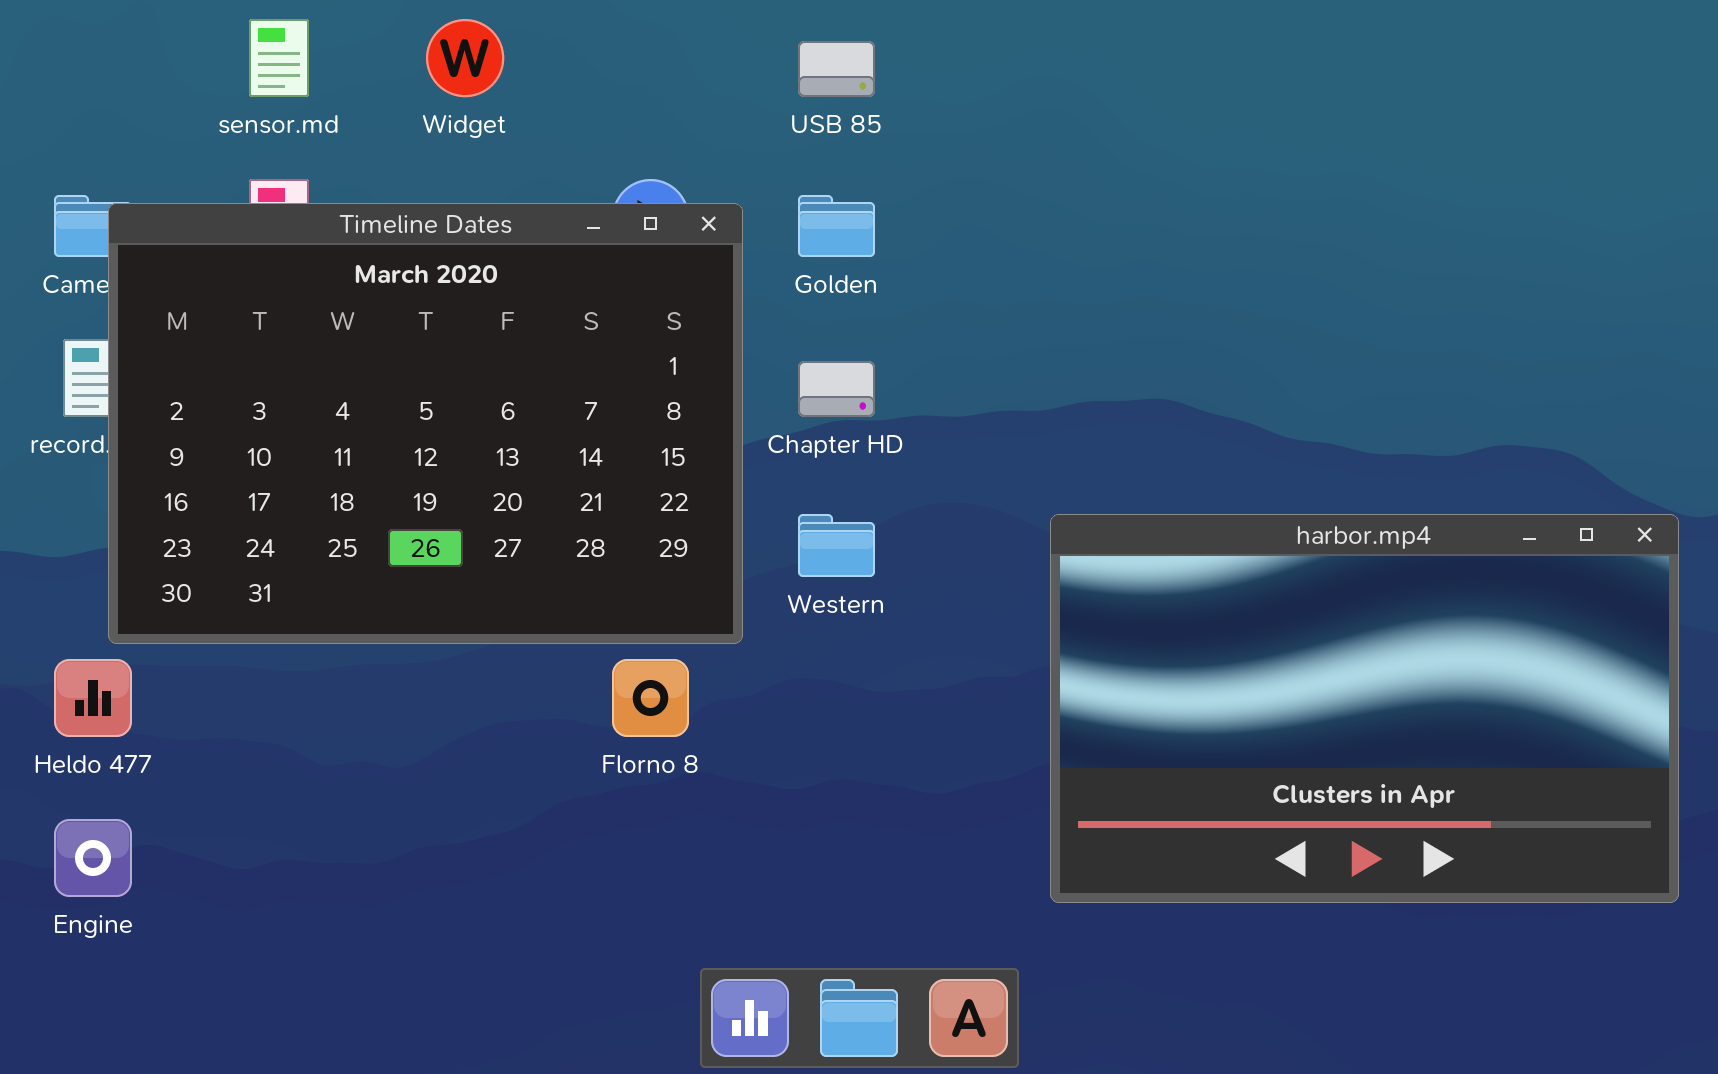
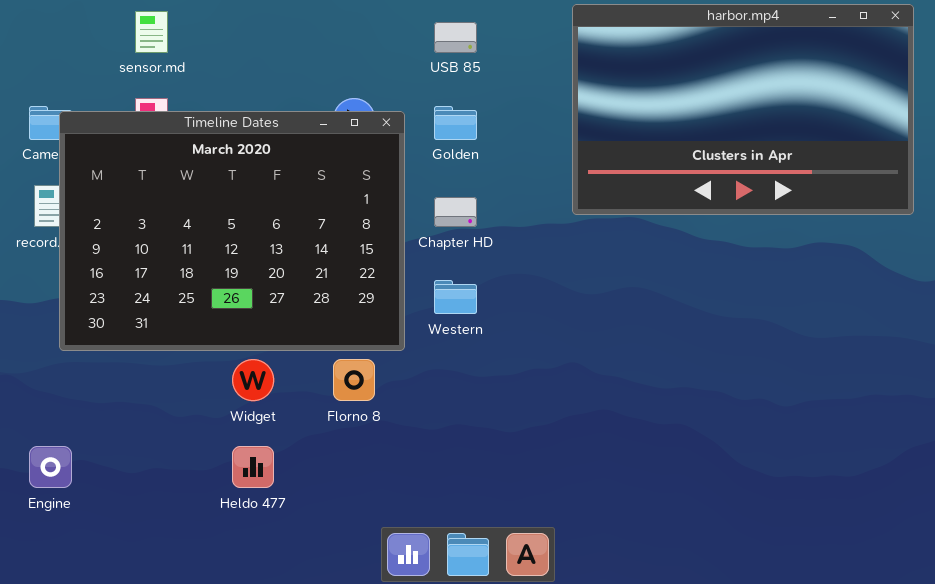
Widget: [426,19,504,97] -> [232,359,274,401], moved
harbor.mp4: [1050,514,1679,903] -> [572,4,914,215], moved
Heldo 477: [54,659,132,737] -> [232,446,274,488], moved

